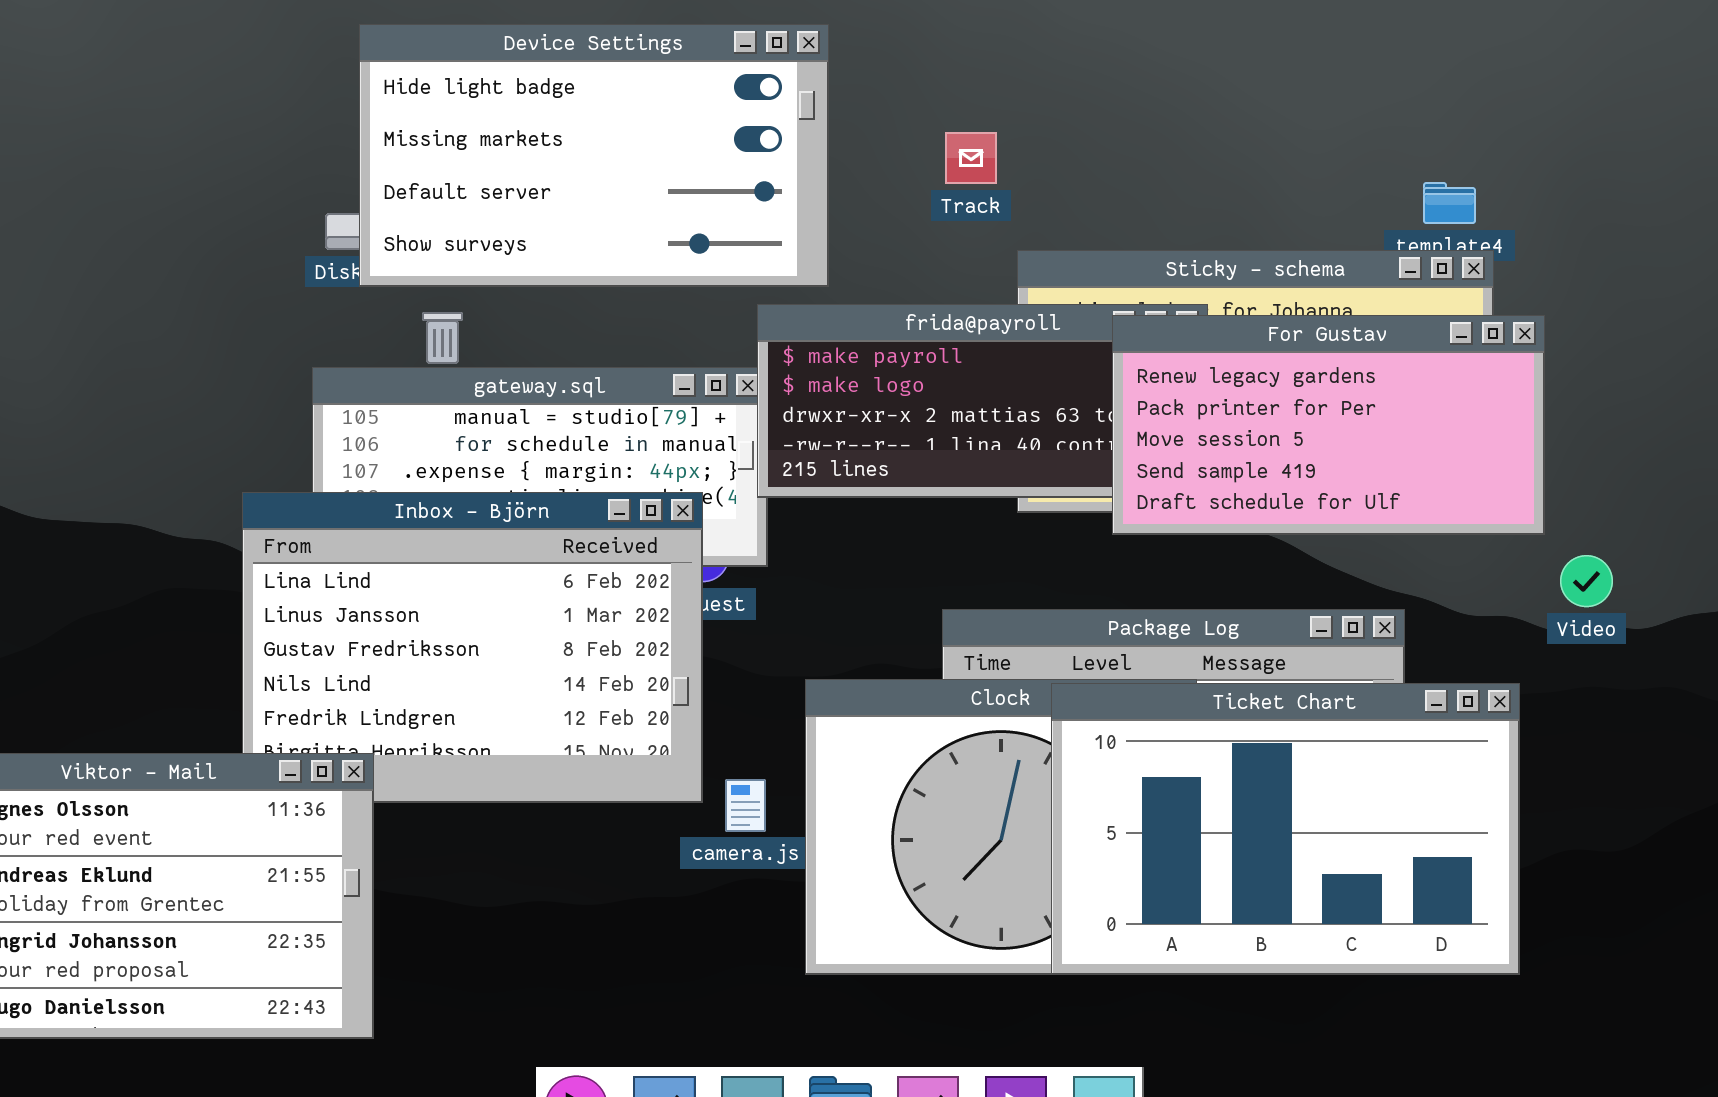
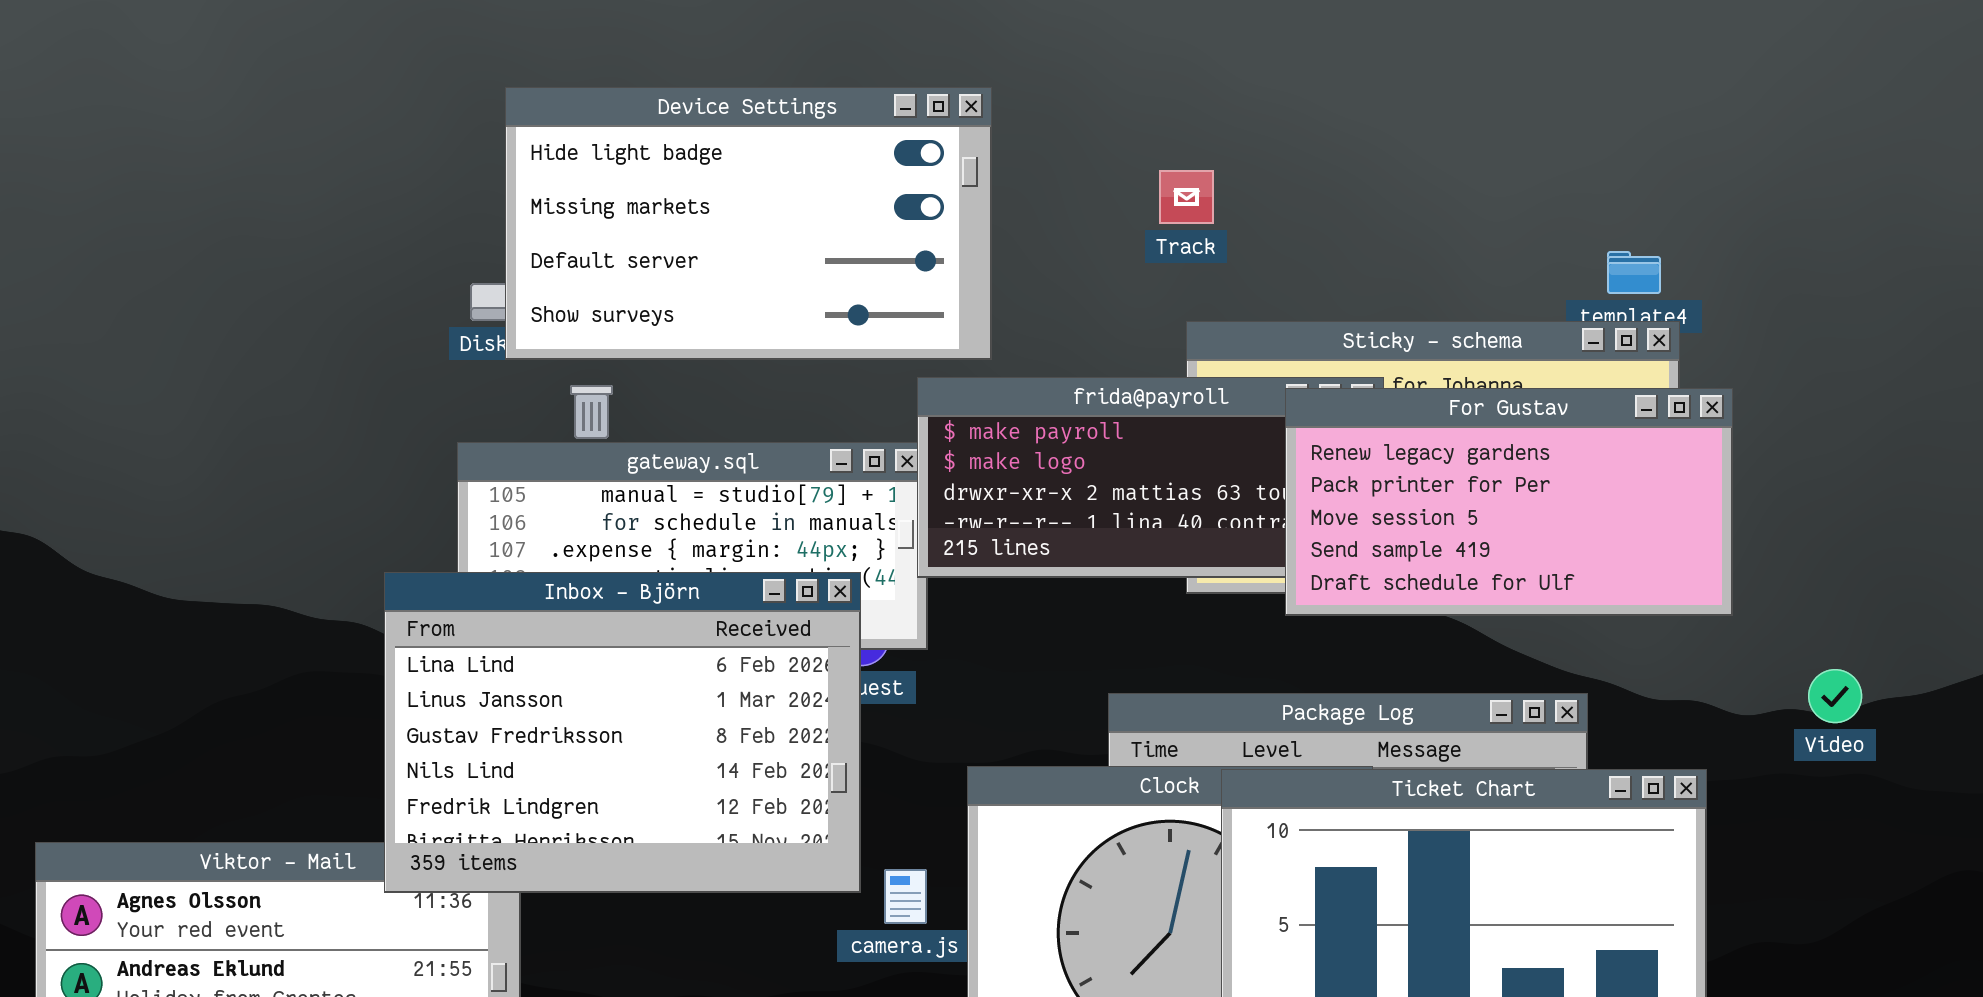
Track: [945,132,997,184] -> [1159,170,1214,224], moved
Inbox - Björn: [242,492,703,803] -> [384,572,861,893], raised
Video: [1560,555,1613,607] -> [1808,669,1862,723], moved

